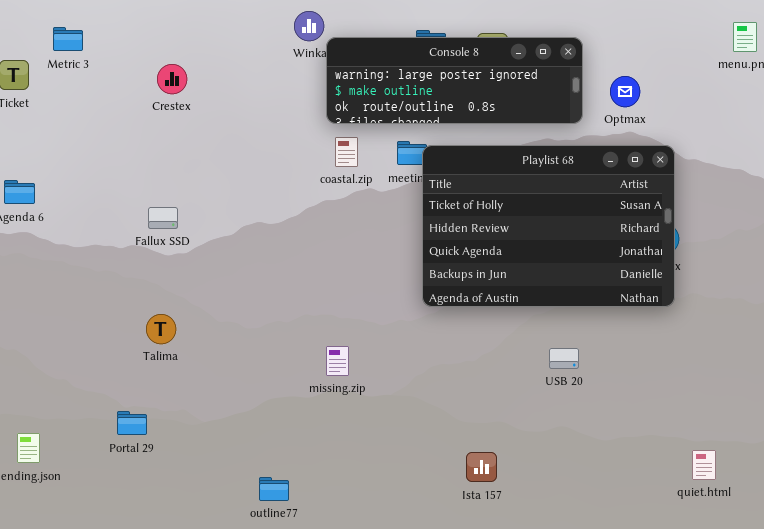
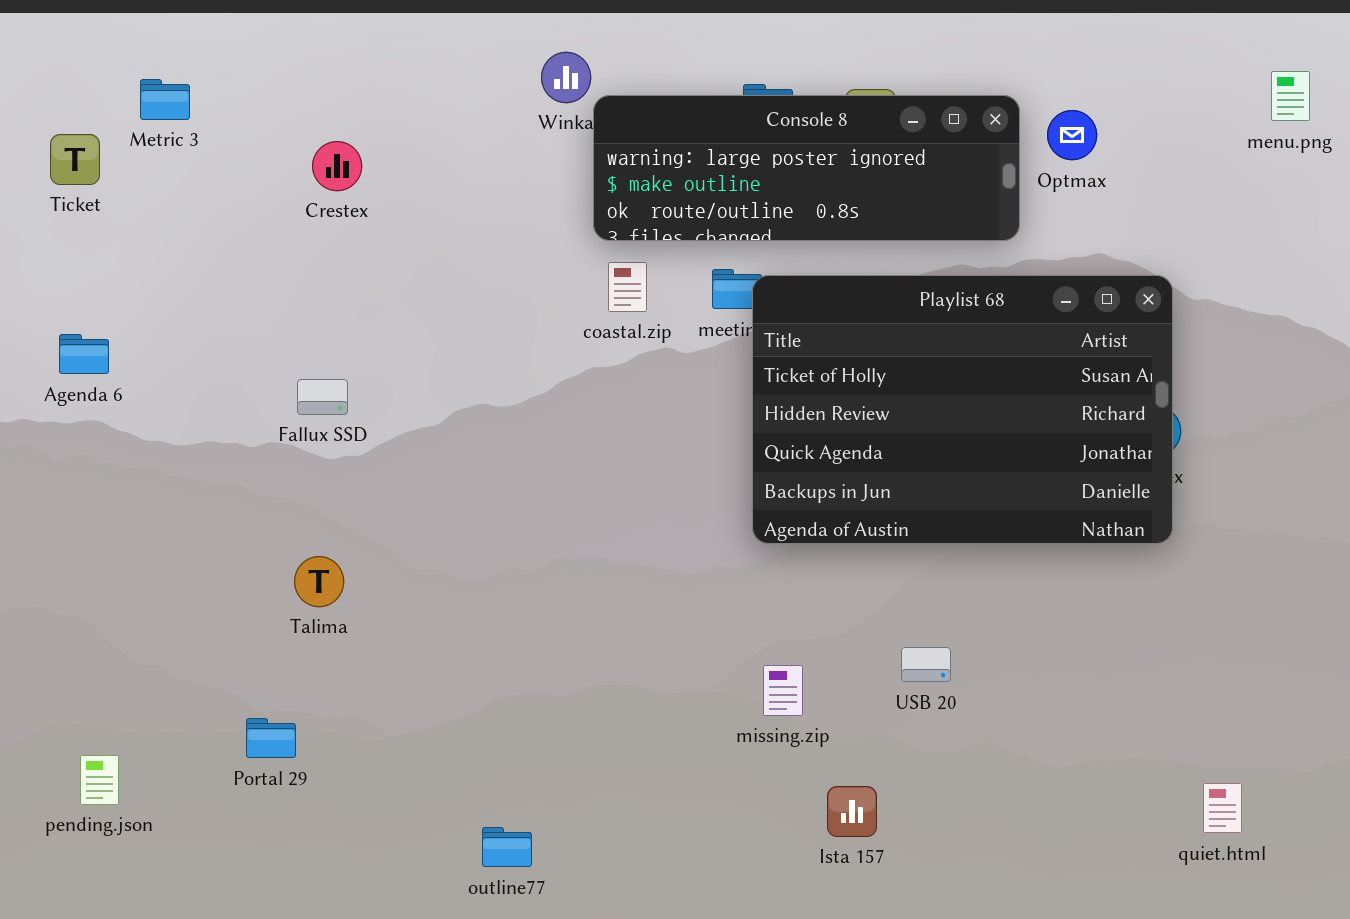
Optmax: [610,76,640,107] -> [1047,110,1097,160], moved
missing.zip: [326,346,349,376] -> [763,665,803,716], moved
USB 20: [549,348,579,369] -> [901,647,951,682], moved

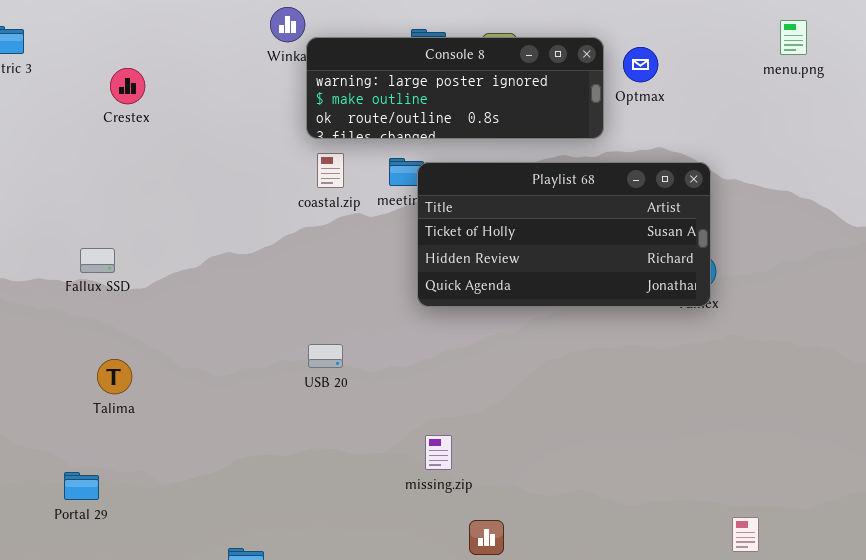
Playlist 68: [752,275,1173,544] -> [417,162,711,307], resized
Fallux SSD: [297,379,348,415] -> [80,248,115,273], moved
USB 20: [901,647,951,682] -> [308,344,343,368], moved

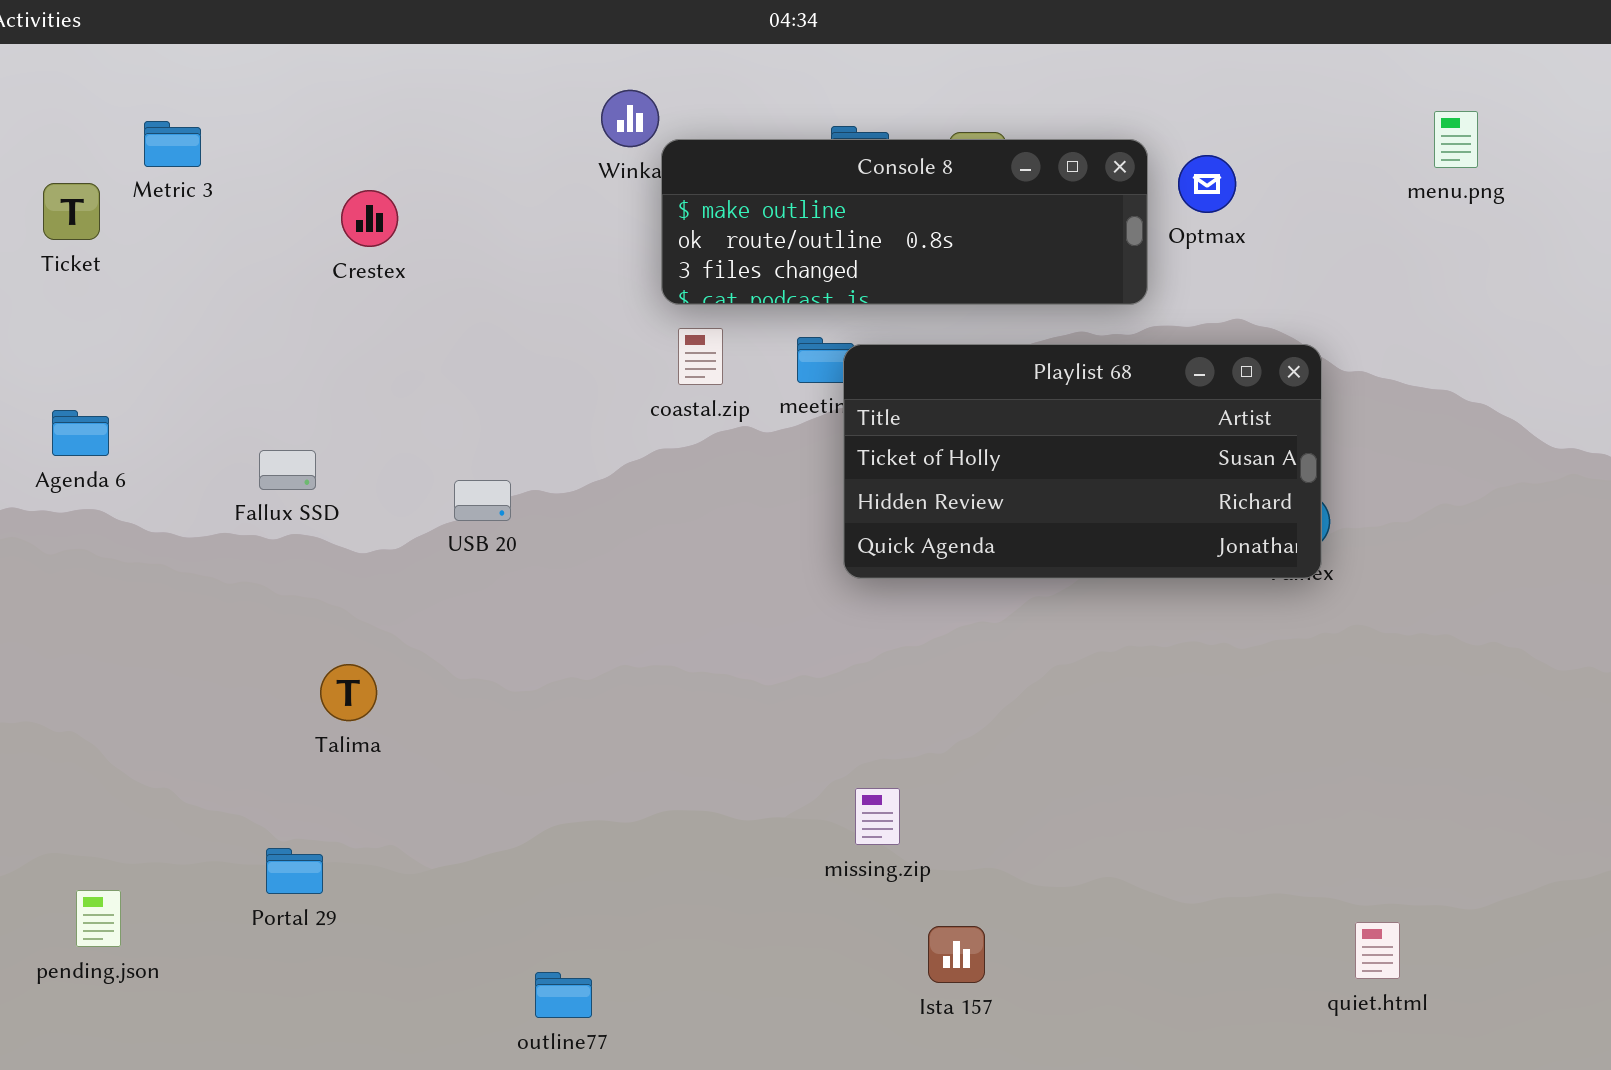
Console 8: [306,37,604,139] -> [661,139,1148,305], scrolled down 1 row
Fallux SSD: [80,248,115,273] -> [259,450,316,490], moved
USB 20: [308,344,343,368] -> [454,480,511,521], moved

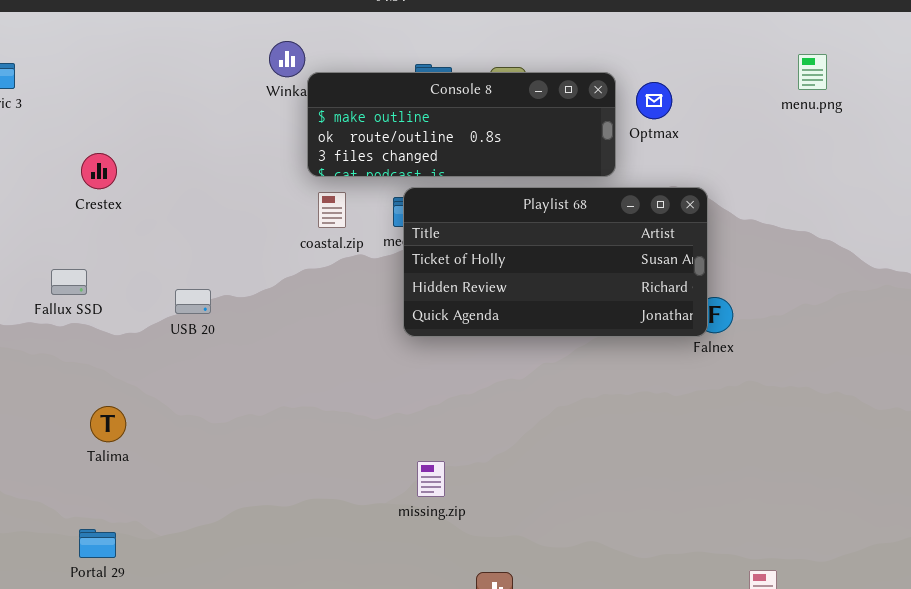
Crestex: [341,190,398,247] -> [81,153,117,189], moved
Playlist 68: [843,344,1322,579] -> [403,187,708,337], moved
missing.zip: [855,788,900,845] -> [417,461,445,497], moved
Portal 29: [266,848,323,894] -> [79,529,116,558], moved

